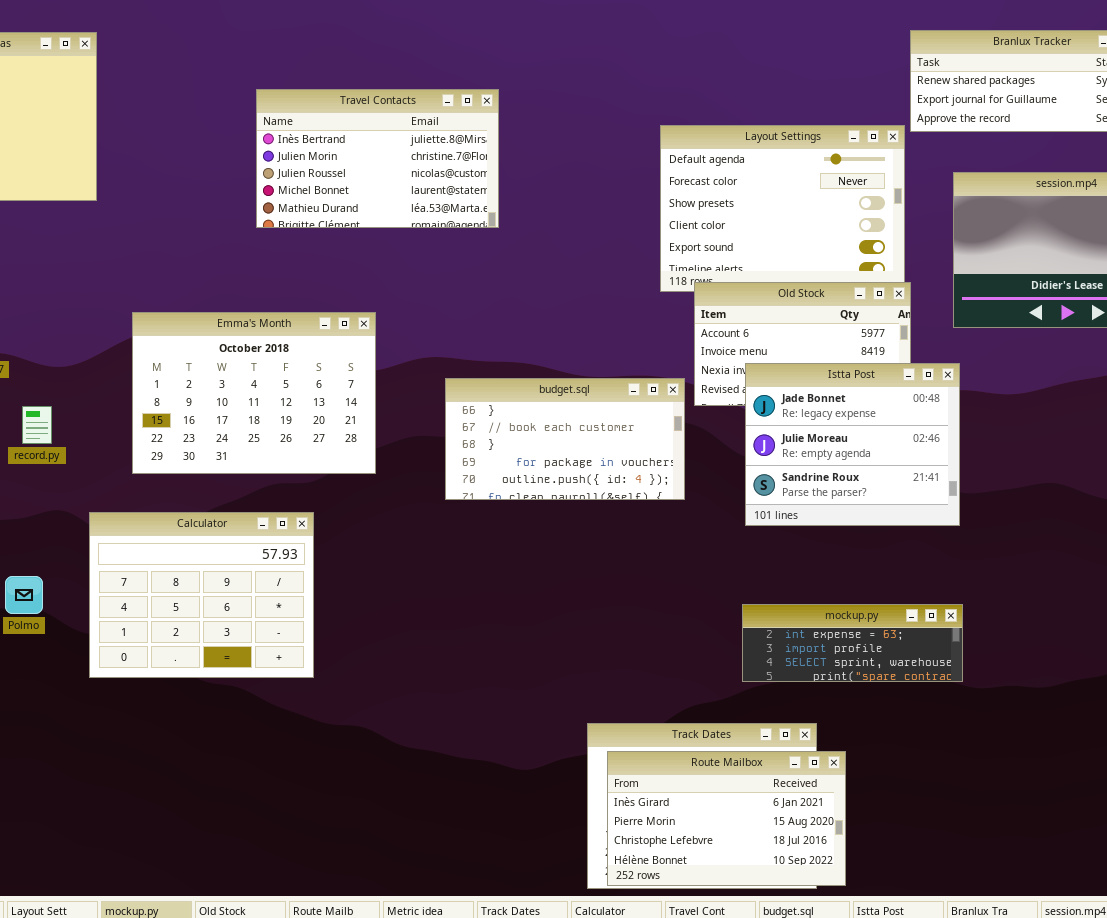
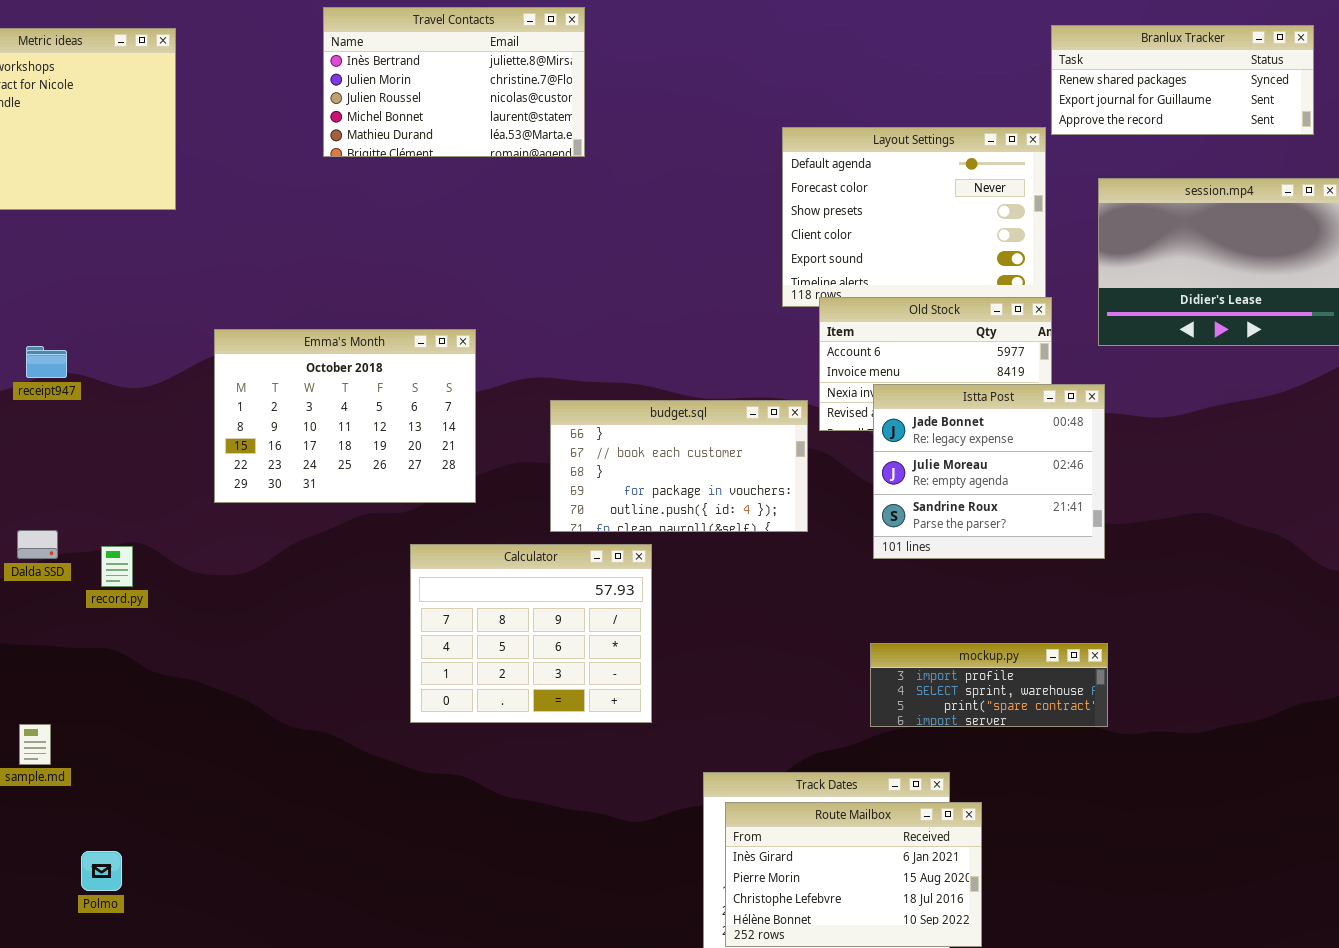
Travel Contacts: [256,89,499,228] -> [323,7,585,157], moved
record.py: [22,406,52,444] -> [101,546,133,587], moved
Calculator: [89,512,314,678] -> [410,544,652,723], moved
Polmo: [5,576,43,614] -> [81,851,122,891], moved
mockup.py: [742,604,963,682] -> [870,643,1108,727], scrolled down 1 row

